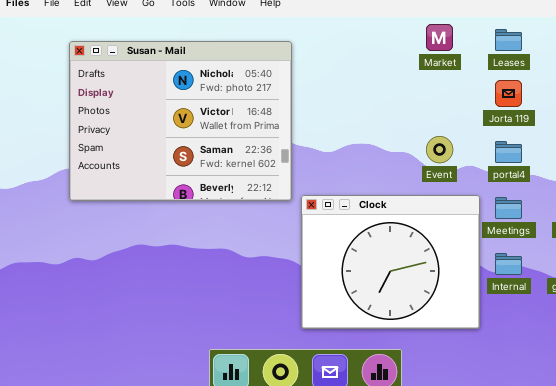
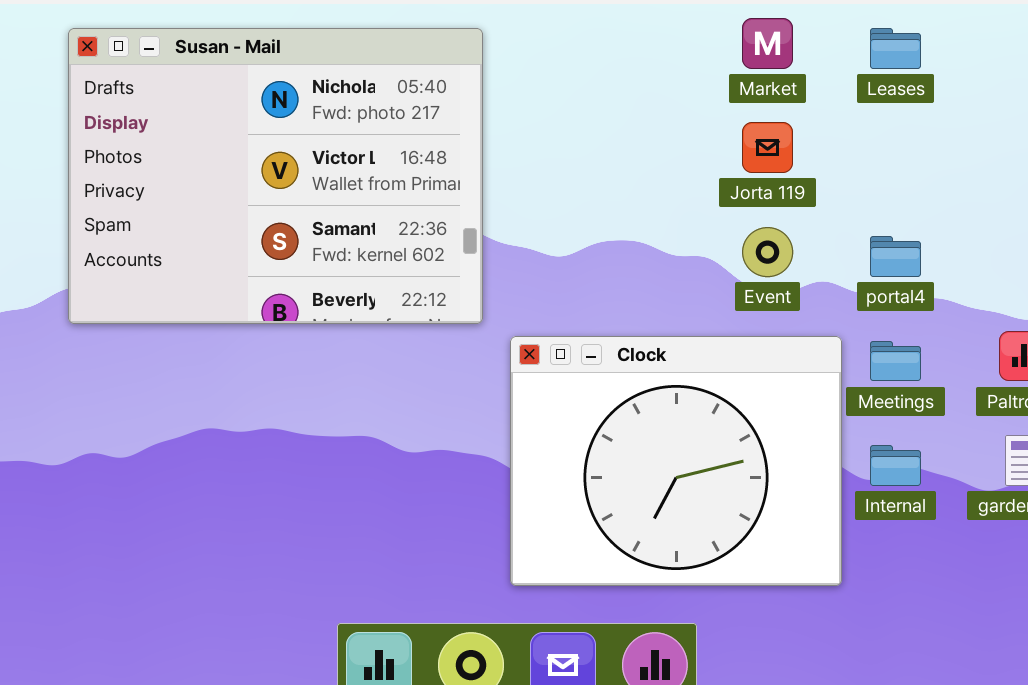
Susan - Mail: [69,41,292,201] -> [68,28,483,324], moved
Jorta 119: [495,80,522,107] -> [742,122,793,173], moved

